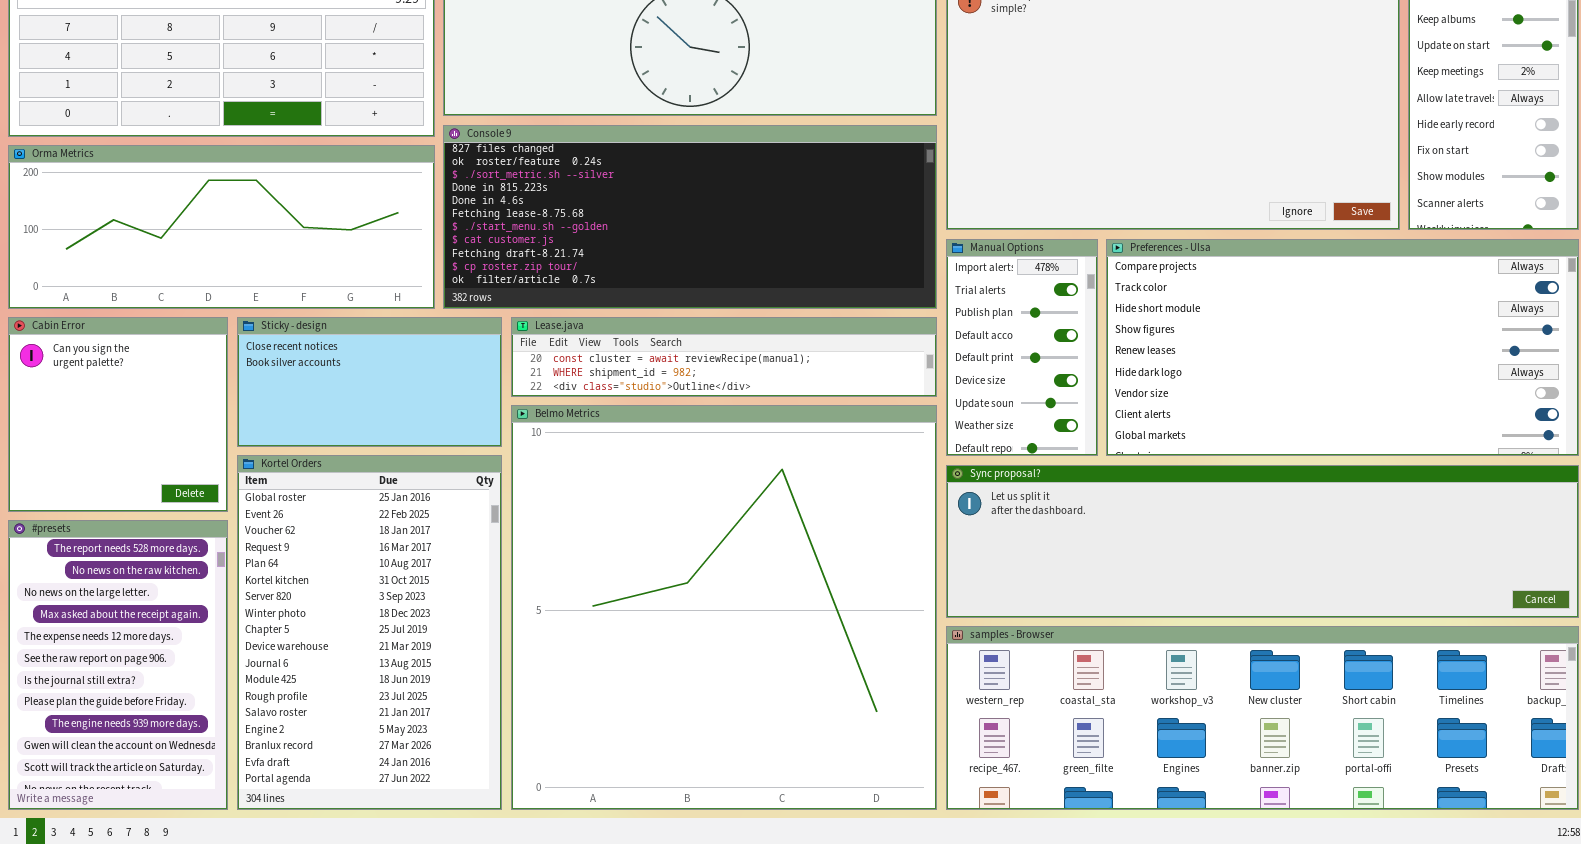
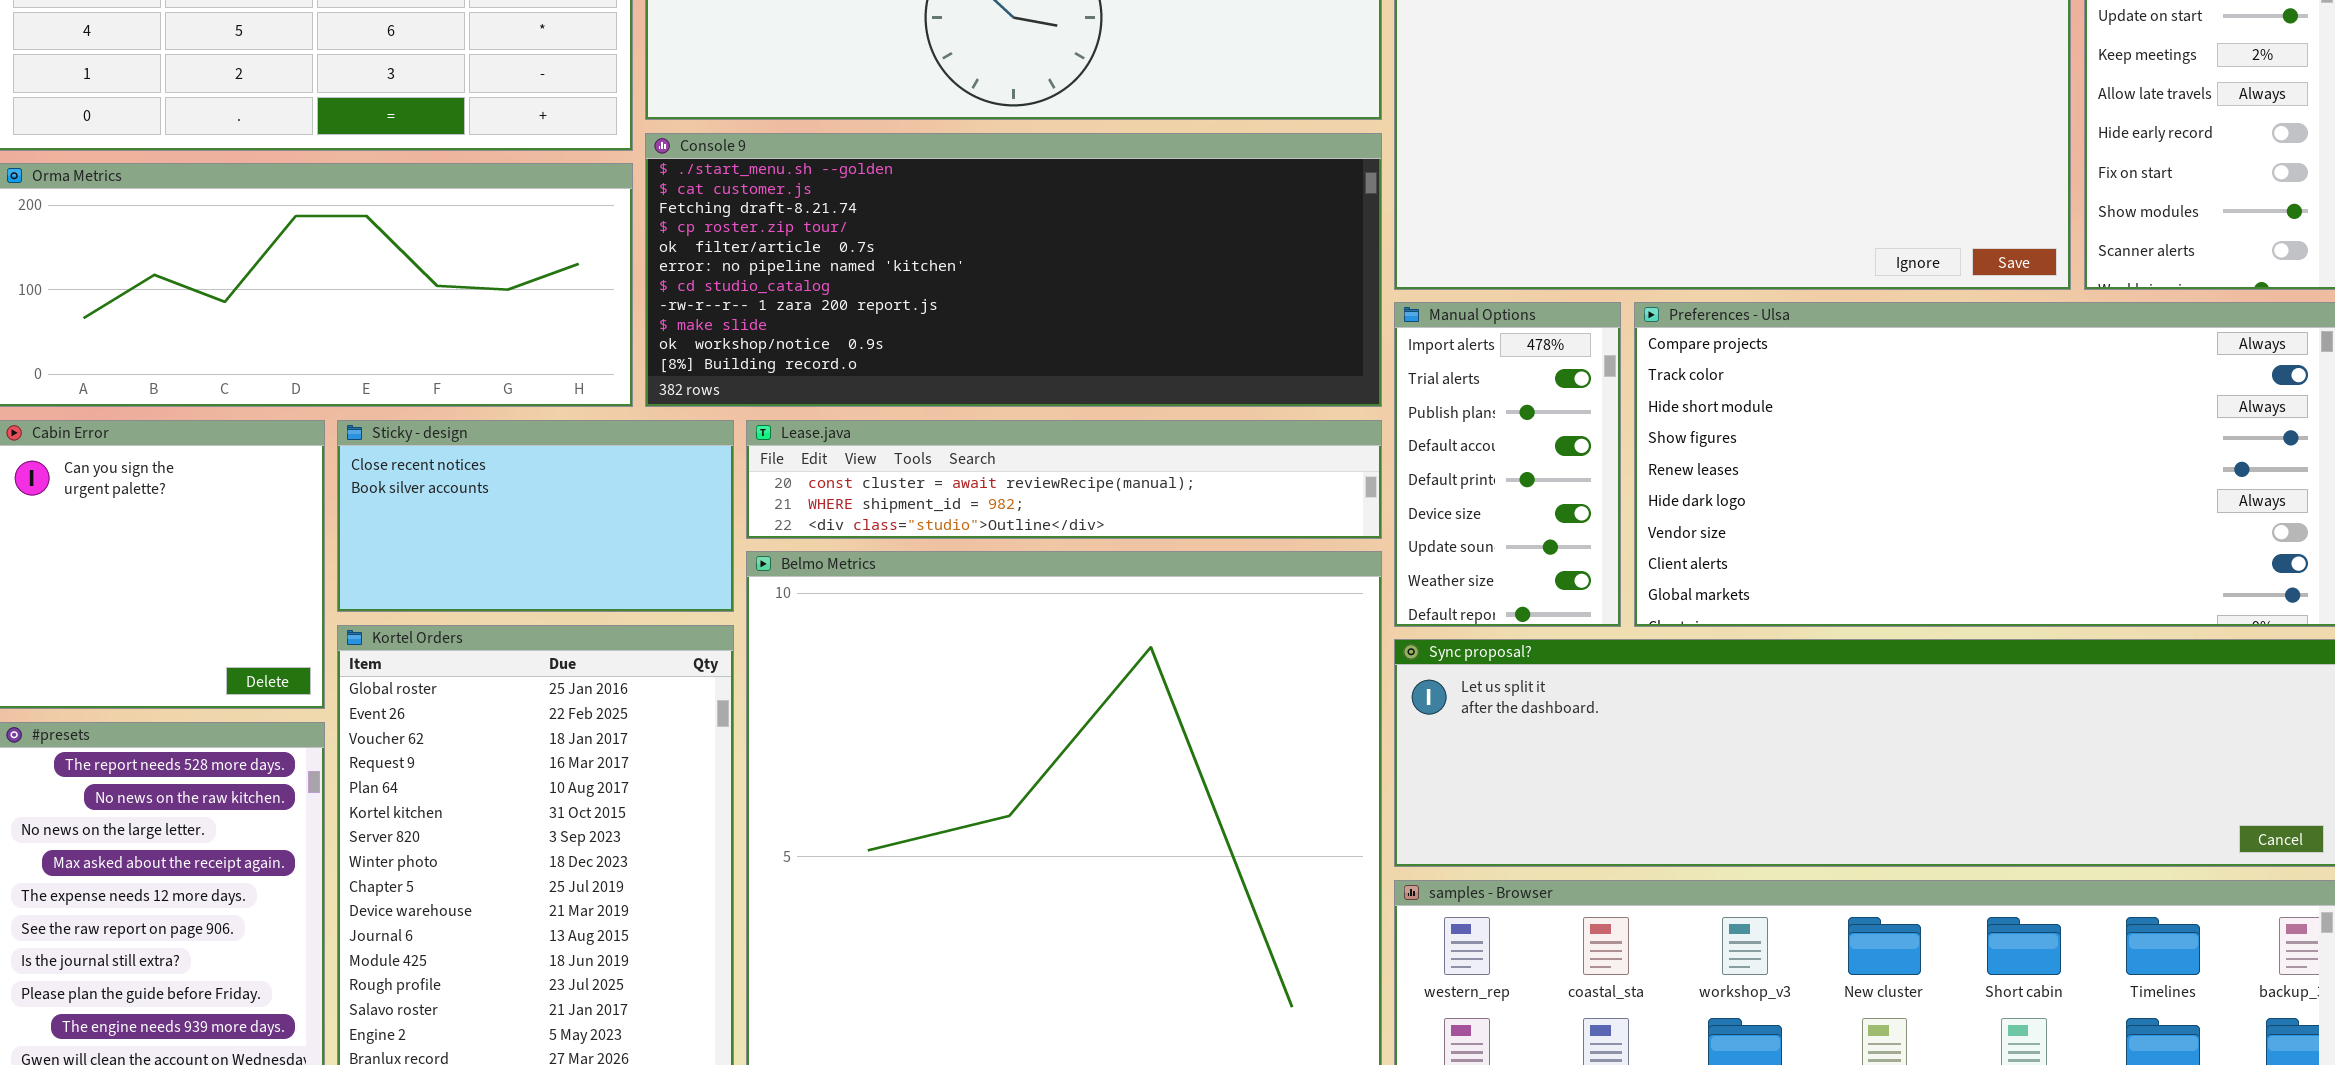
Console 9: [443,125,937,309] -> [645,133,1382,407], scrolled down 6 rows

